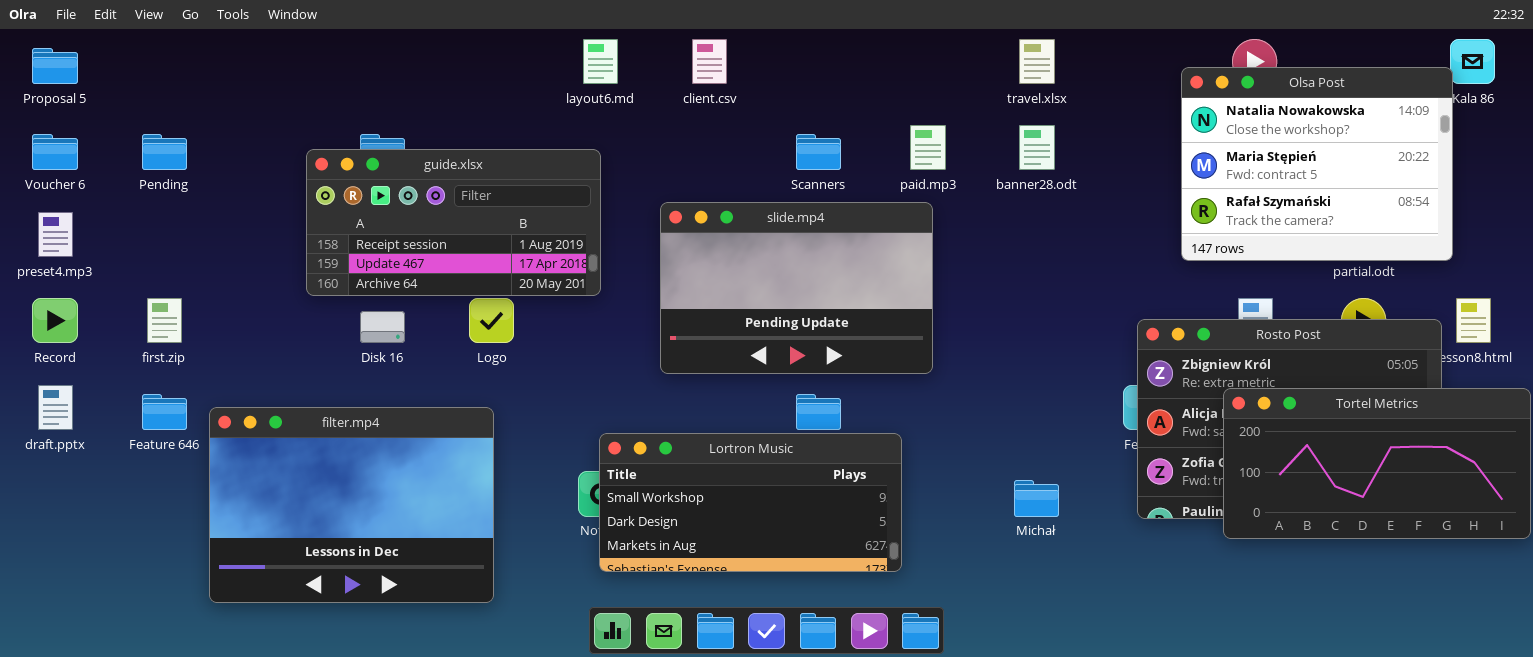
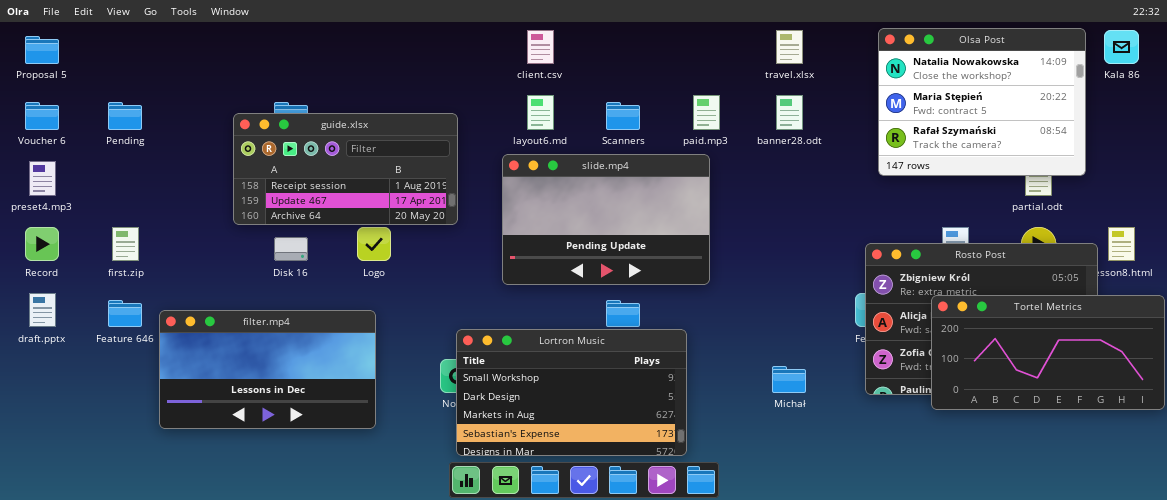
layout6.md: [583,39,618,84] -> [527,95,554,130], moved
Olsa Post: [1181,67,1453,261] -> [878,28,1086,176], moved
filter.mp4: [209,407,494,603] -> [159,310,376,429], resized
Lortron Music: [599,433,902,572] -> [456,329,687,456], resized

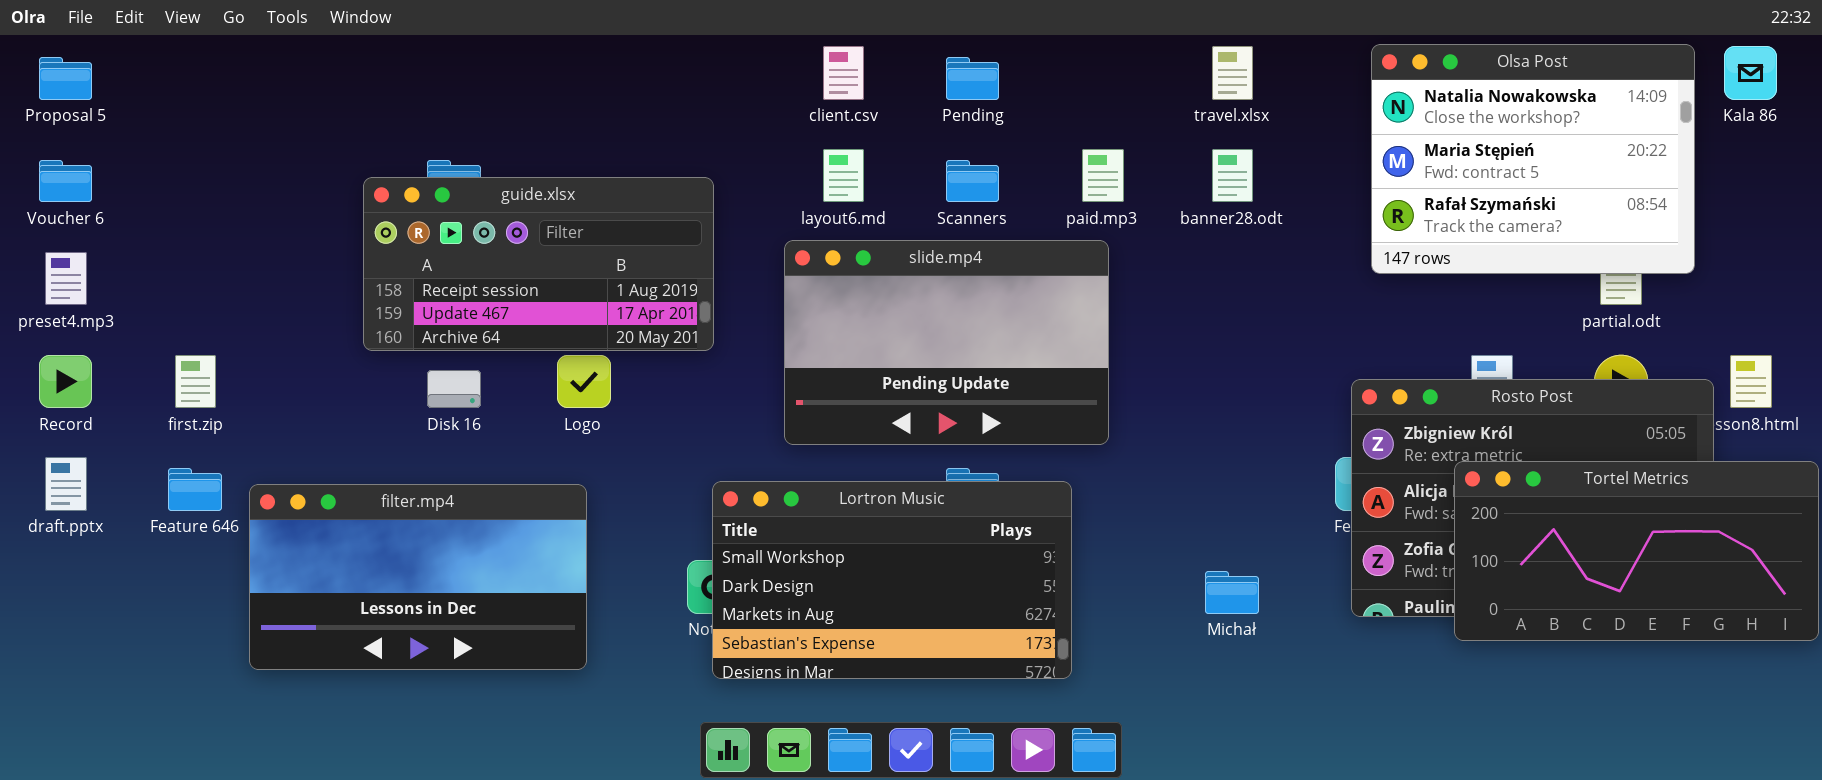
Pending: [108,102,142,130] -> [946,57,999,100], moved
Lortron Music: [456,329,687,456] -> [712,481,1072,679], moved

